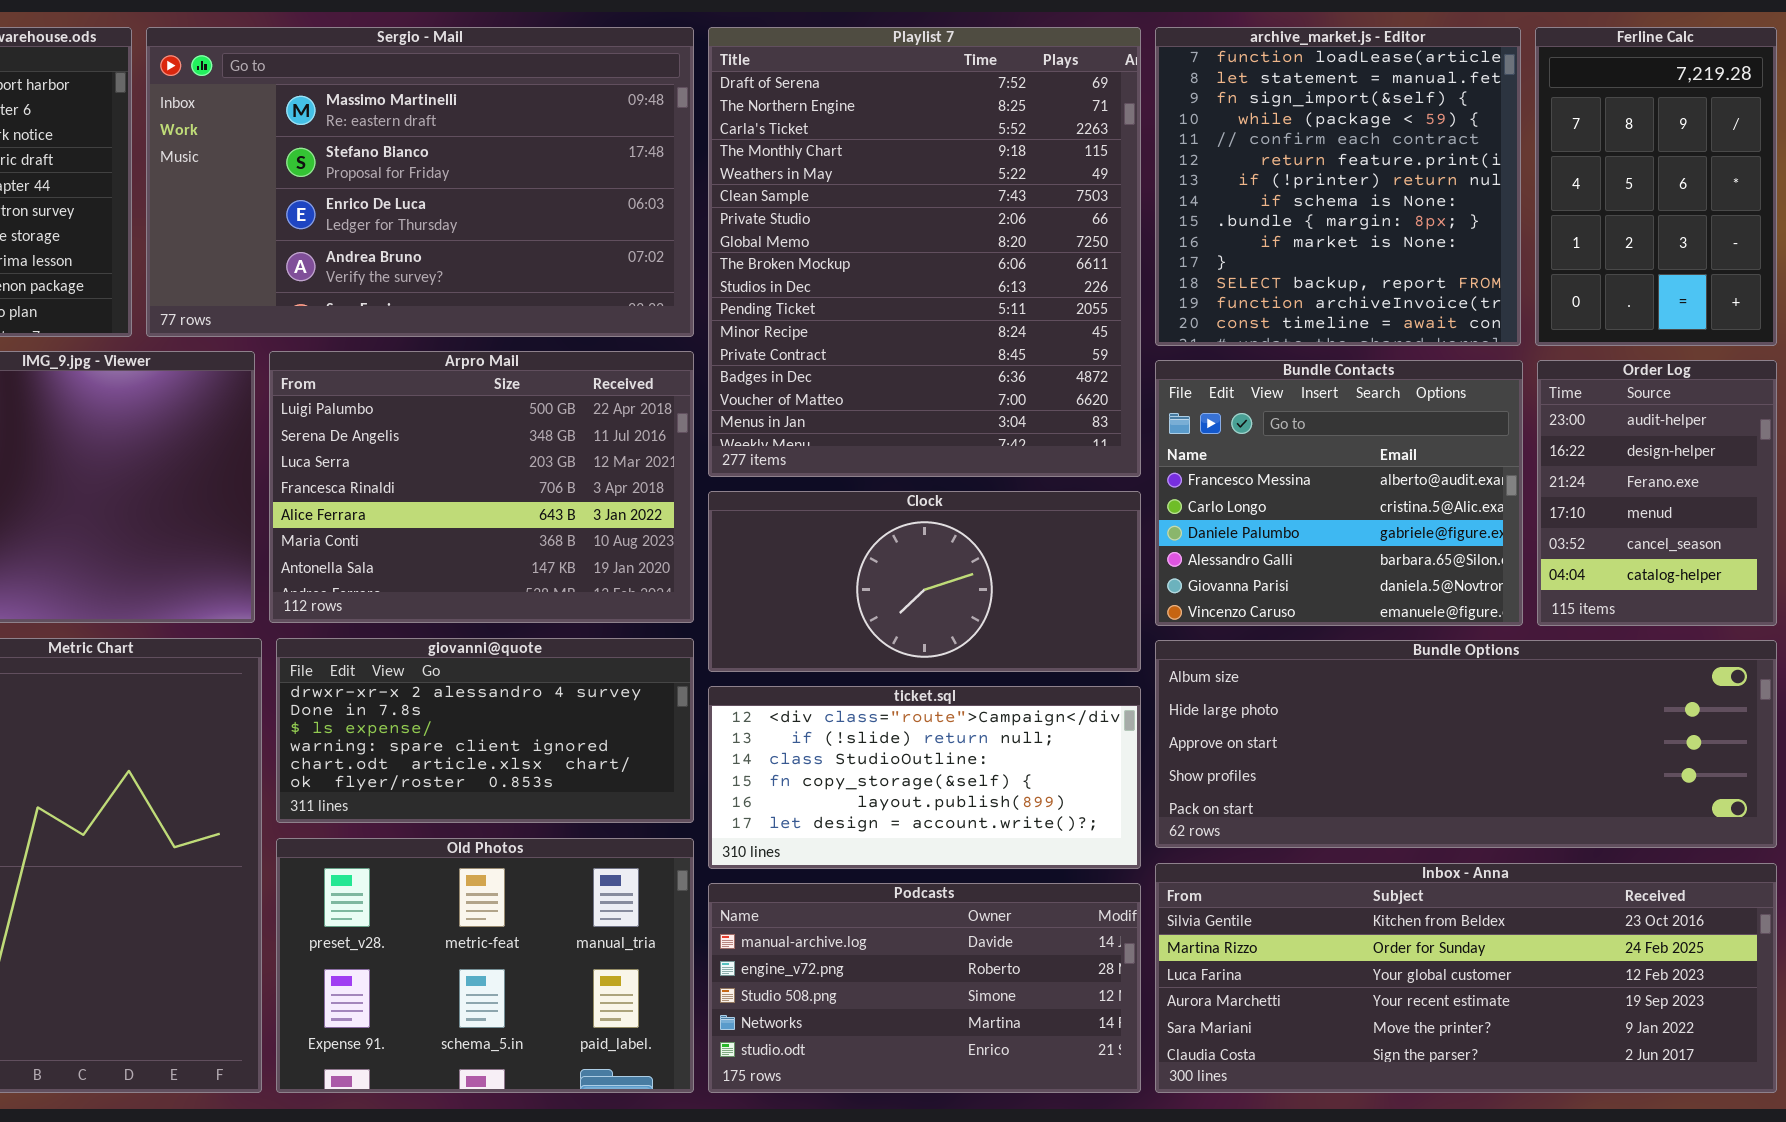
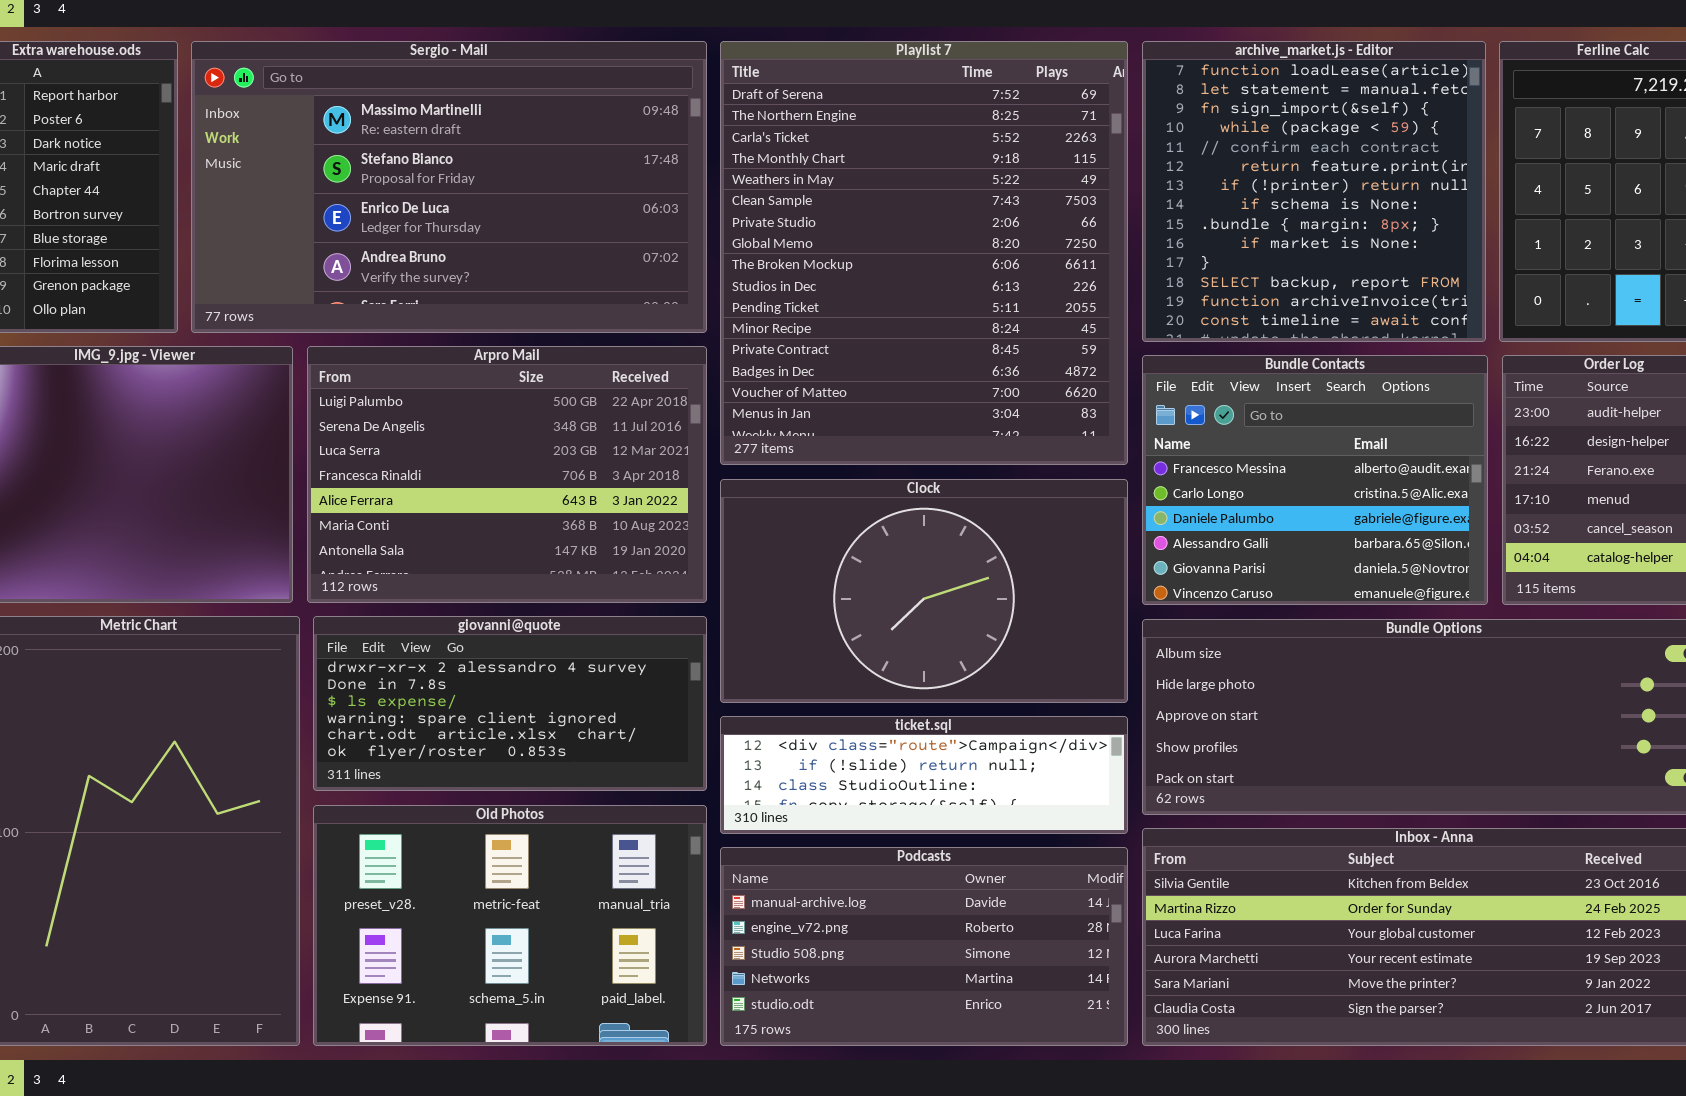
Clock: [708,491,1141,672] -> [720,479,1128,703], resized
ticket.sql: [708,686,1141,869] -> [720,716,1128,834], resized

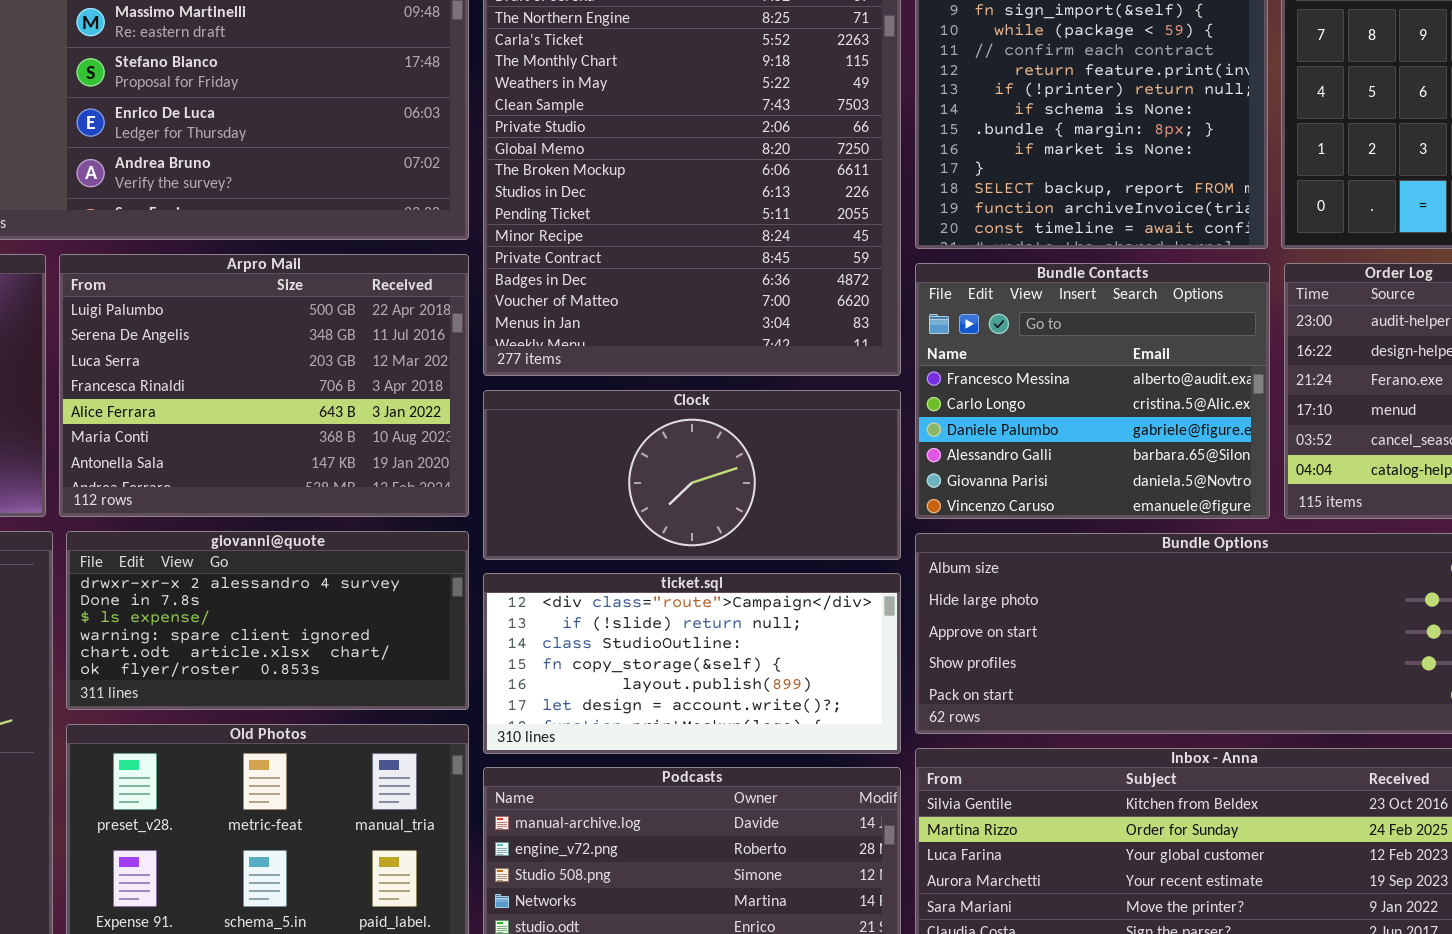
Clock: [720,479,1128,703] -> [483,390,901,560], resized
ticket.sql: [720,716,1128,834] -> [483,573,901,754], resized

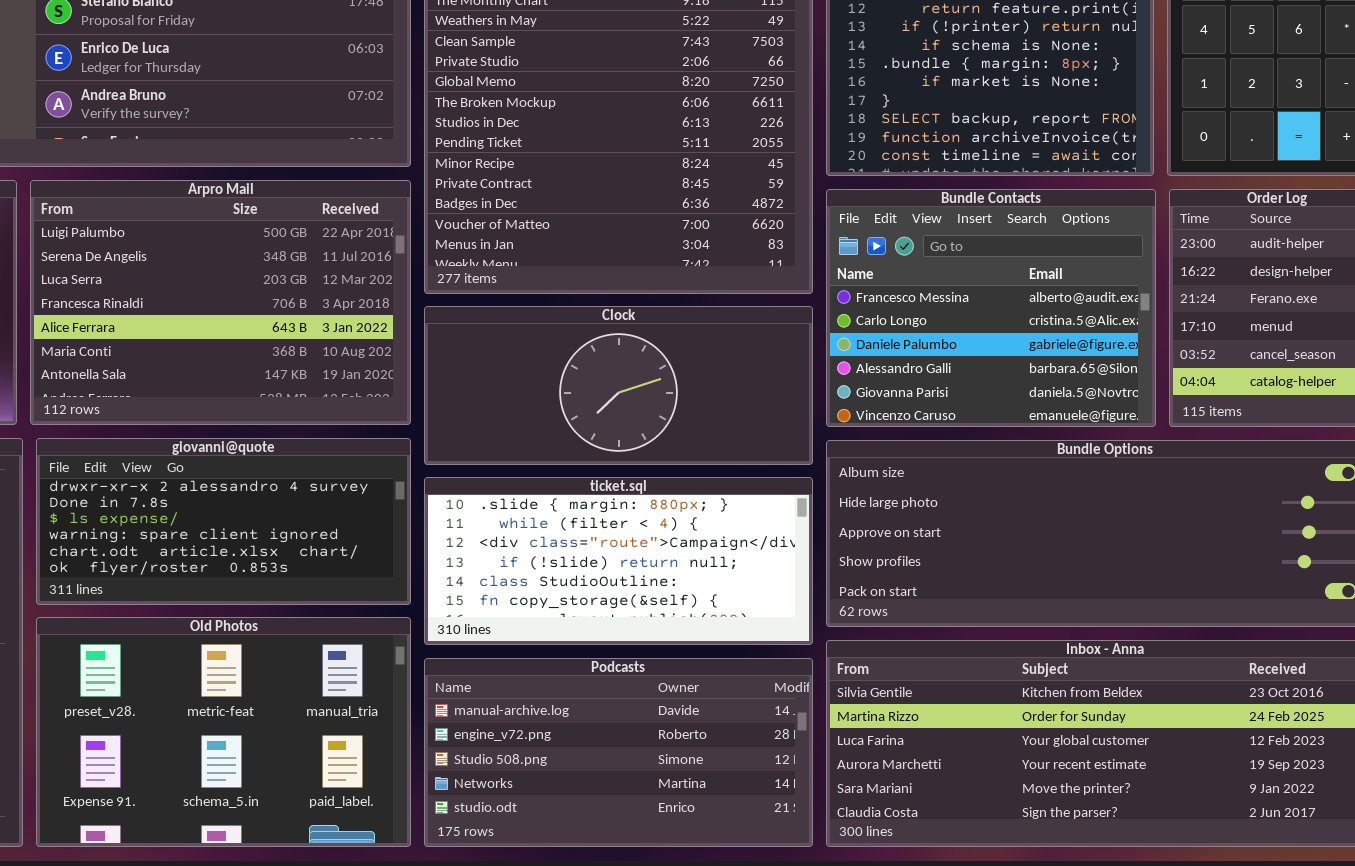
ticket.sql: [483,573,901,754] -> [424,477,813,645], scrolled up 2 rows

